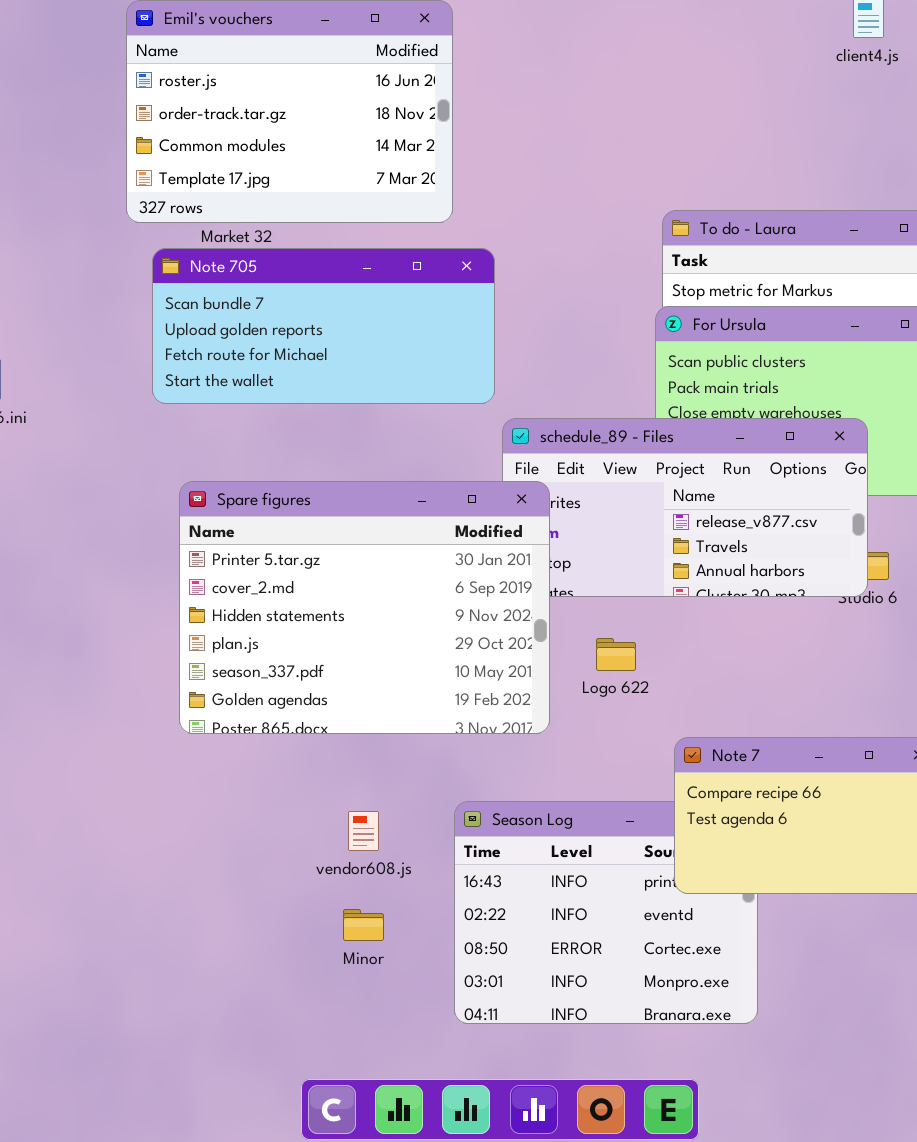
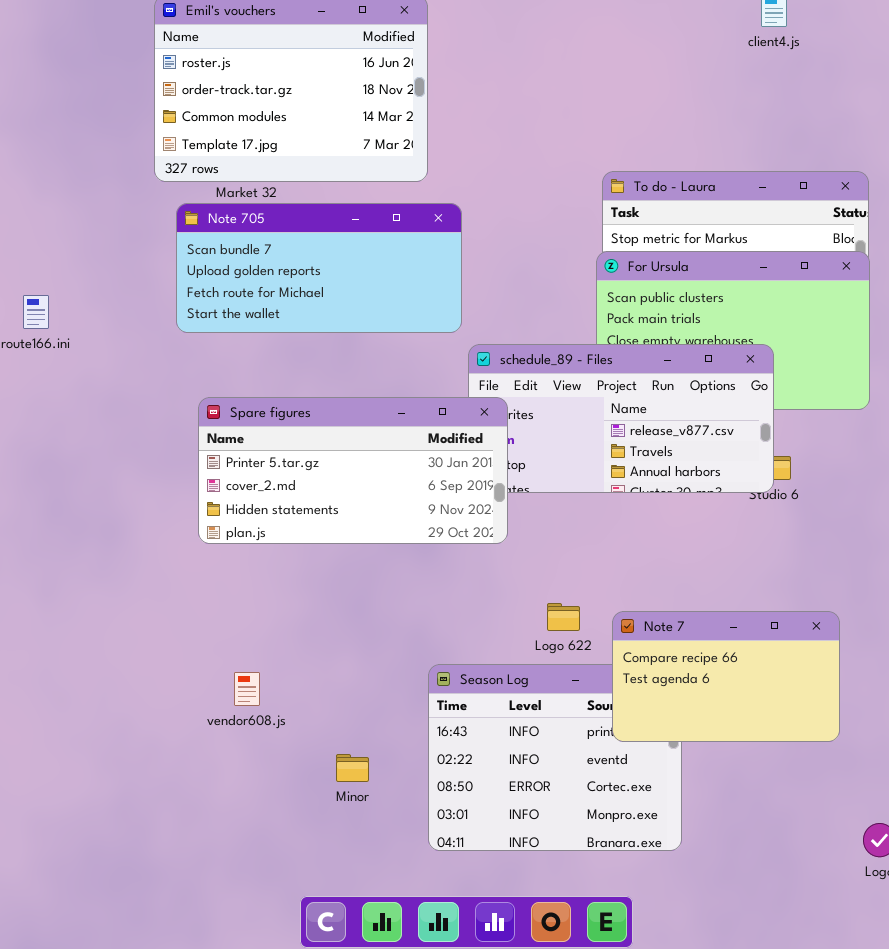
Spare figures: [179,481,550,734] -> [198,397,508,544], resized
Logo 622: [596,638,636,671] -> [547,603,580,631], moved
vendor608.js: [348,811,379,851] -> [234,672,260,706], moved

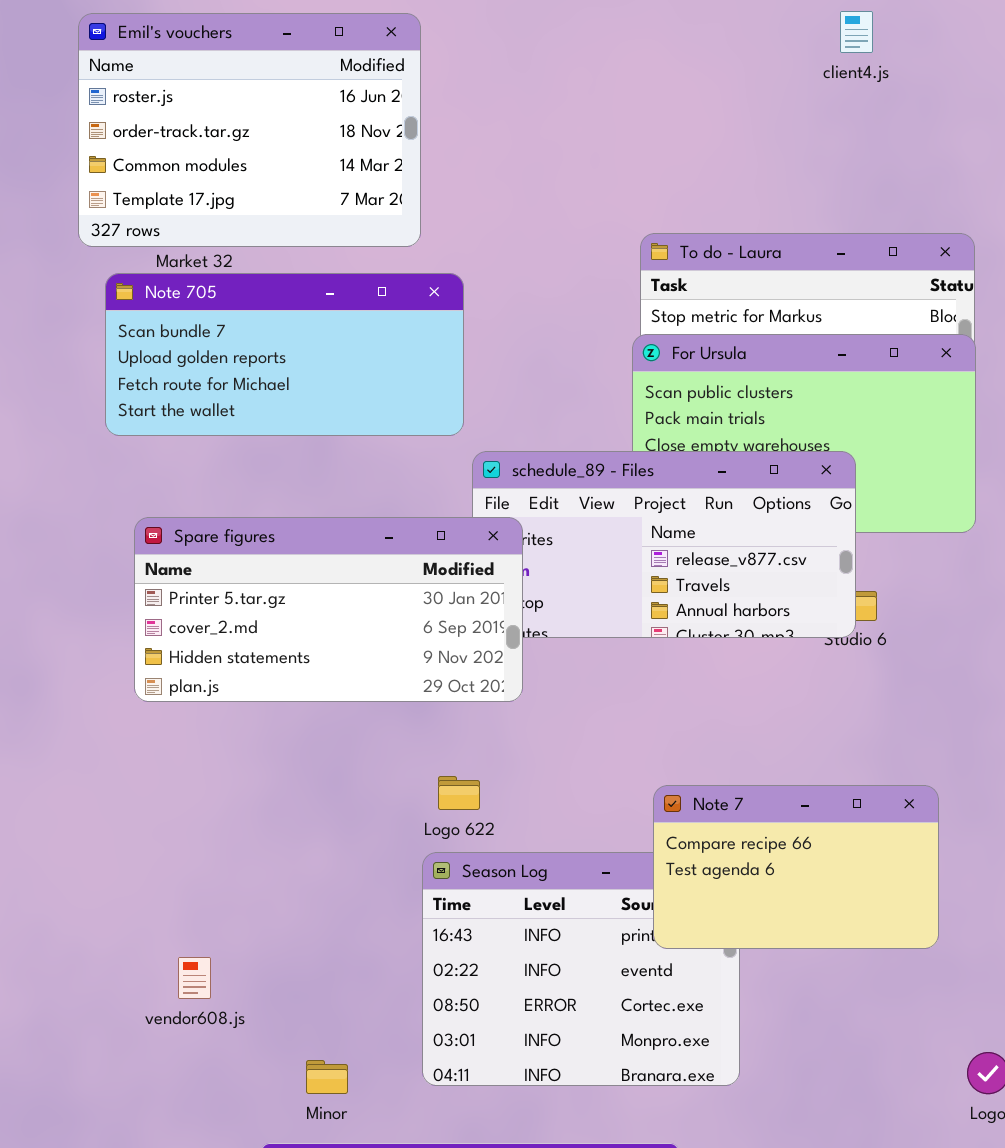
Logo 622: [547,603,580,631] -> [438,776,480,810], moved
vendor608.js: [234,672,260,706] -> [178,957,211,999], moved
Minor: [336,754,369,782] -> [306,1060,348,1094], moved

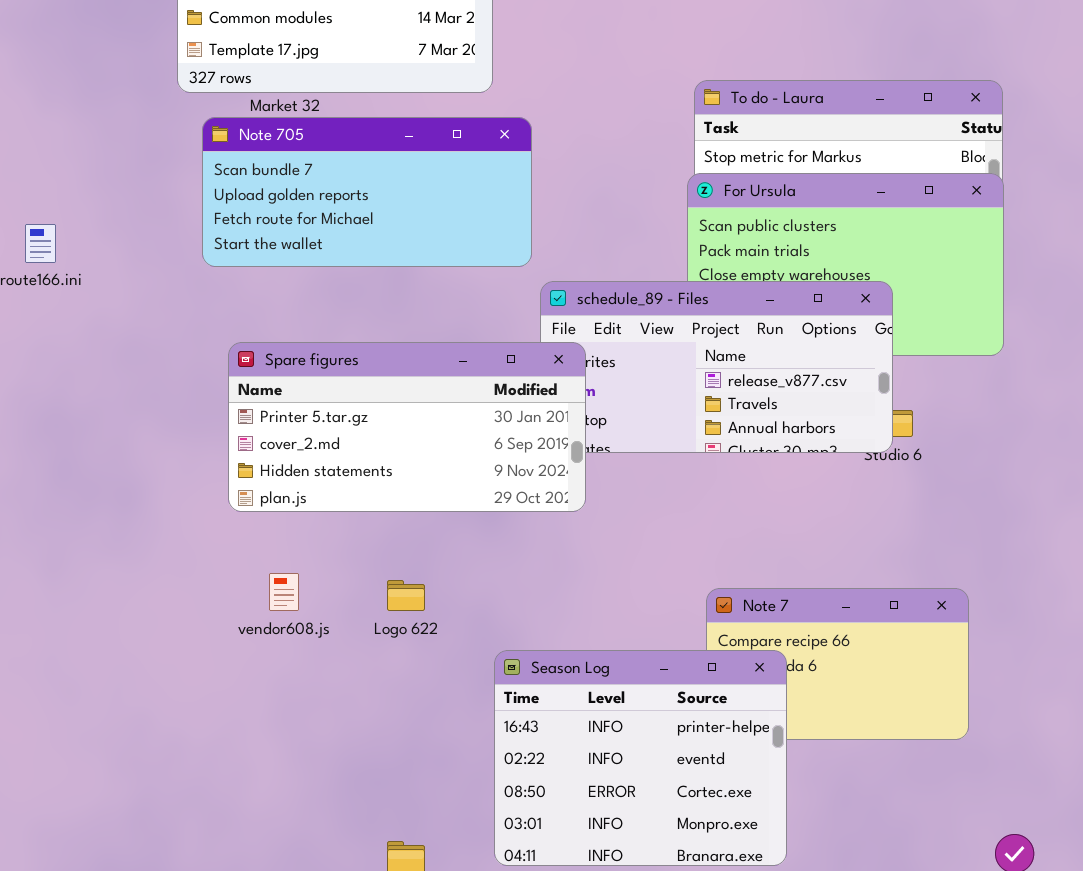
Logo 622: [438,776,480,810] -> [387,580,425,611], moved
Season Log: [422,852,740,1086] -> [494,650,787,866], raised
vendor608.js: [178,957,211,999] -> [269,573,299,611], moved

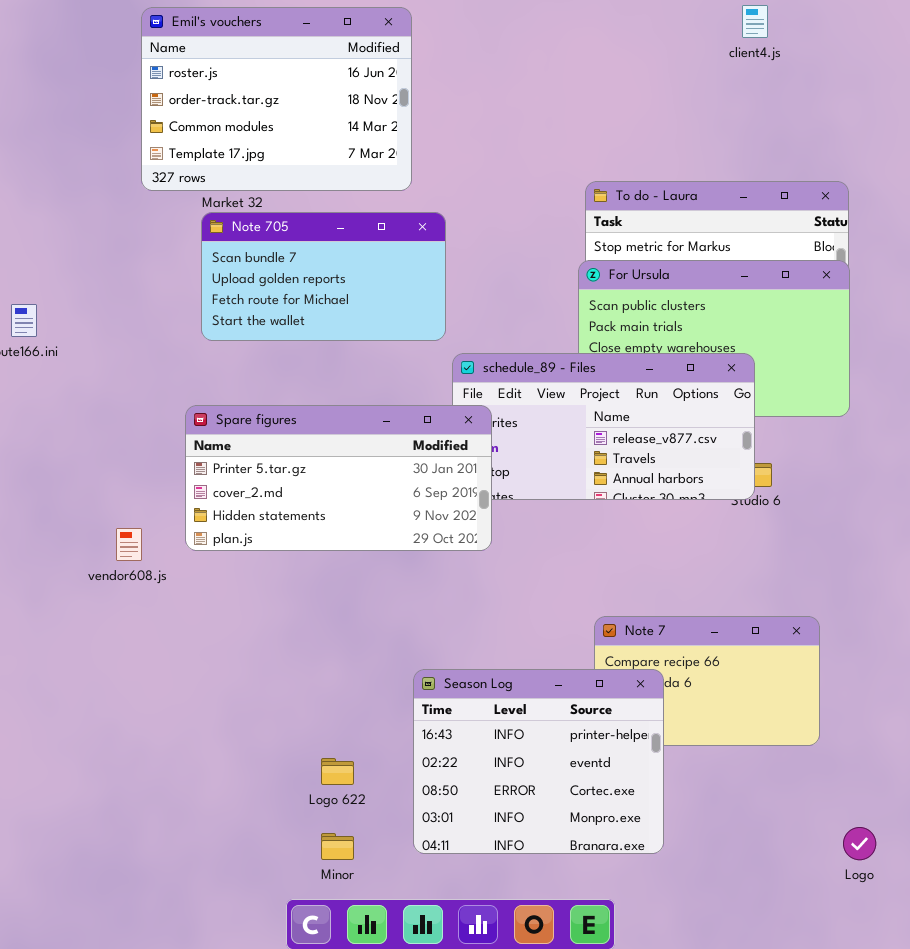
Note 705: [202,117,532,267] -> [201,212,446,341], resized
vendor608.js: [269,573,299,611] -> [116,528,142,561], moved
Logo 622: [387,580,425,611] -> [321,758,354,785], moved

